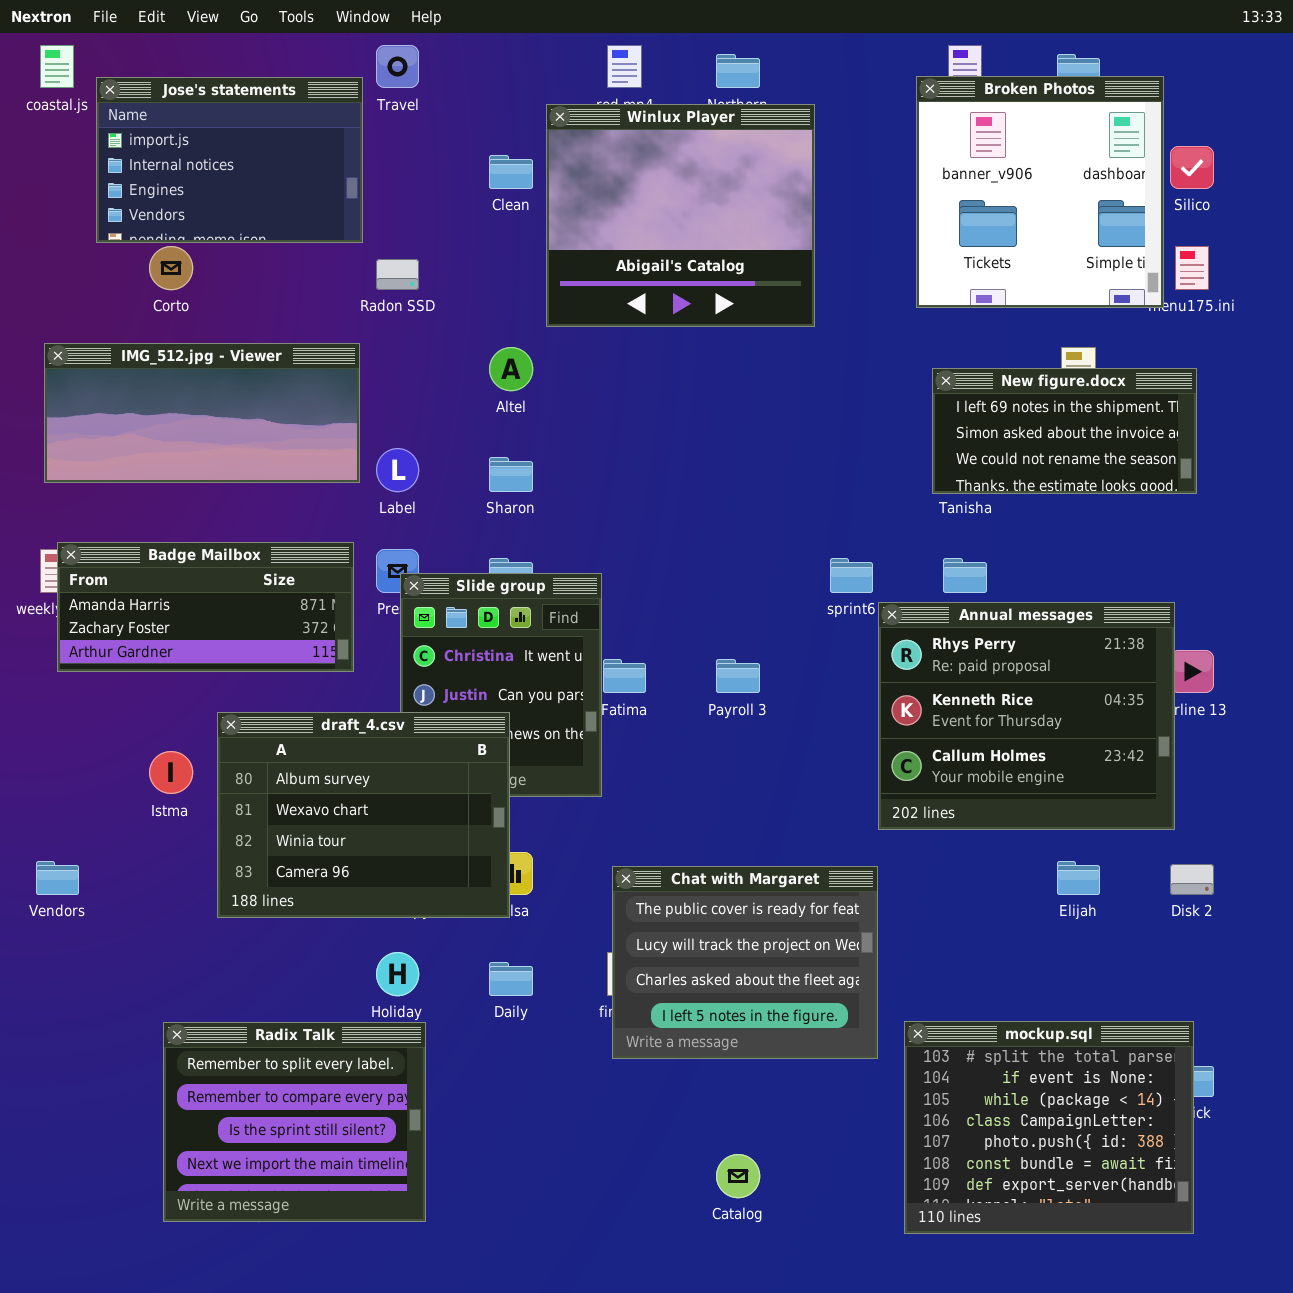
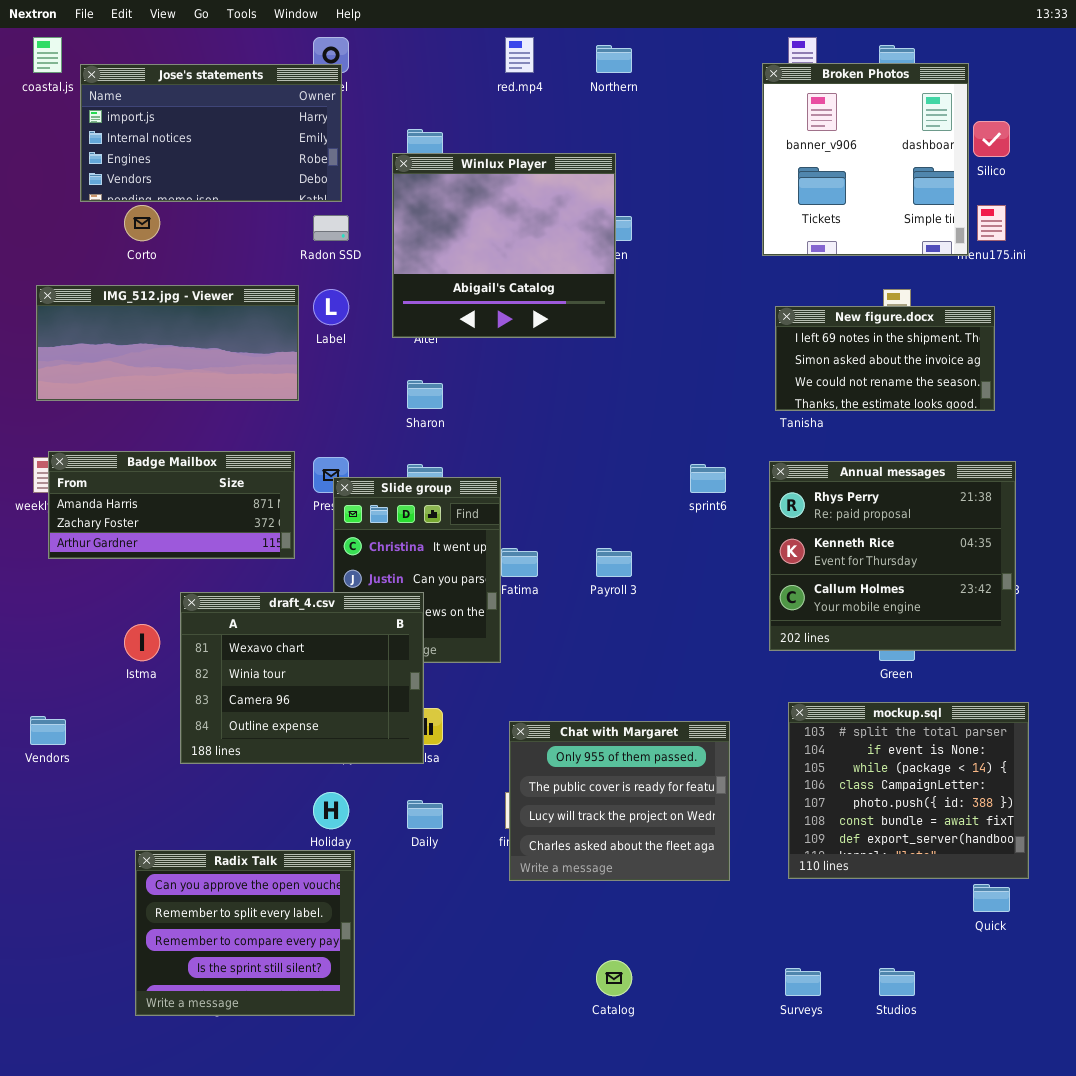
Jose's statements: [96,77,363,243] -> [80,64,342,202], resized
Winlux Player: [546,104,815,327] -> [392,153,616,338], moved
Label: [376,448,419,492] -> [313,289,349,325], moved
Annual messages: [878,602,1175,830] -> [769,461,1016,651], moved
draft_4.csv: [217,712,510,918] -> [180,592,424,764], scrolled down 1 row
Chat with Margaret: [612,866,878,1059] -> [509,721,730,881], scrolled up 1 row
mockup.sql: [904,1021,1194,1234] -> [788,702,1029,879], moved
Radix Talk: [163,1022,426,1222] -> [135,850,355,1016], scrolled up 1 row

